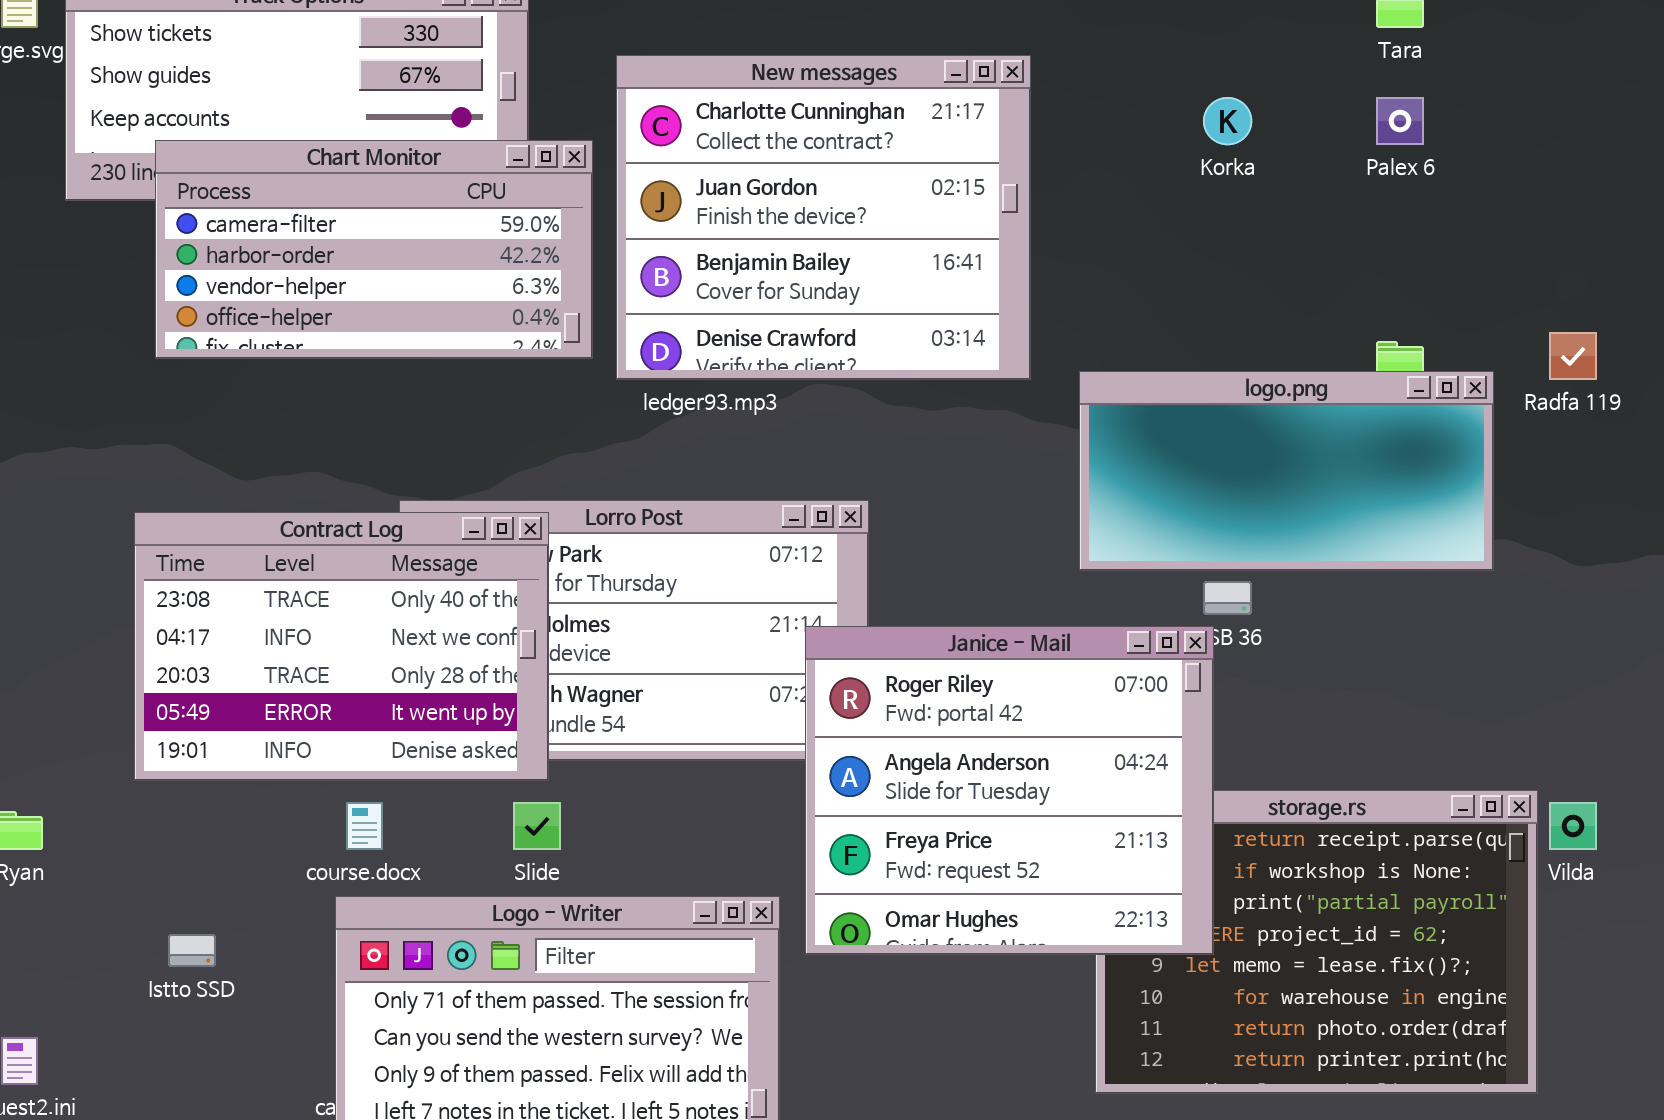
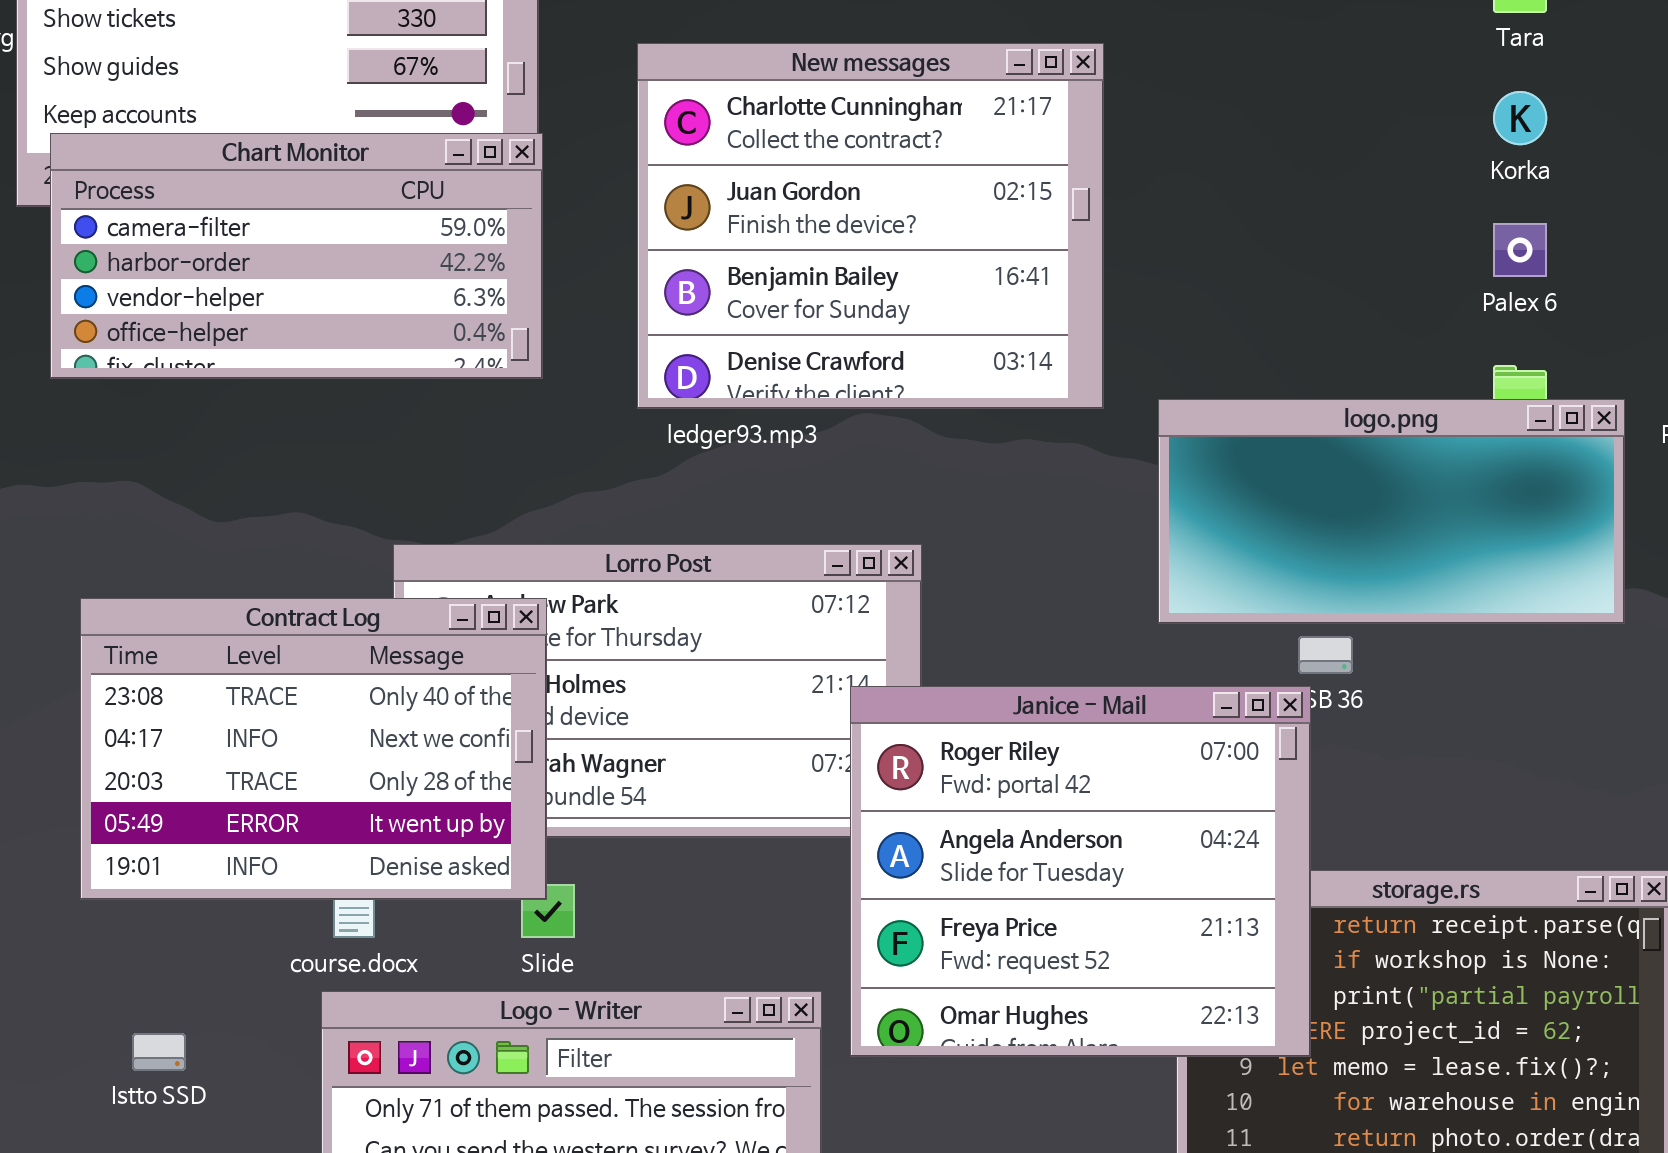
Korka: [1203,97,1252,145] -> [1493,91,1547,145], moved
Palex 6: [1376,97,1424,145] -> [1493,223,1547,277], moved
Chart Monitor: [155,140,593,359] -> [50,133,543,379], moved
Contract Log: [134,512,549,781] -> [80,598,547,900], moved

